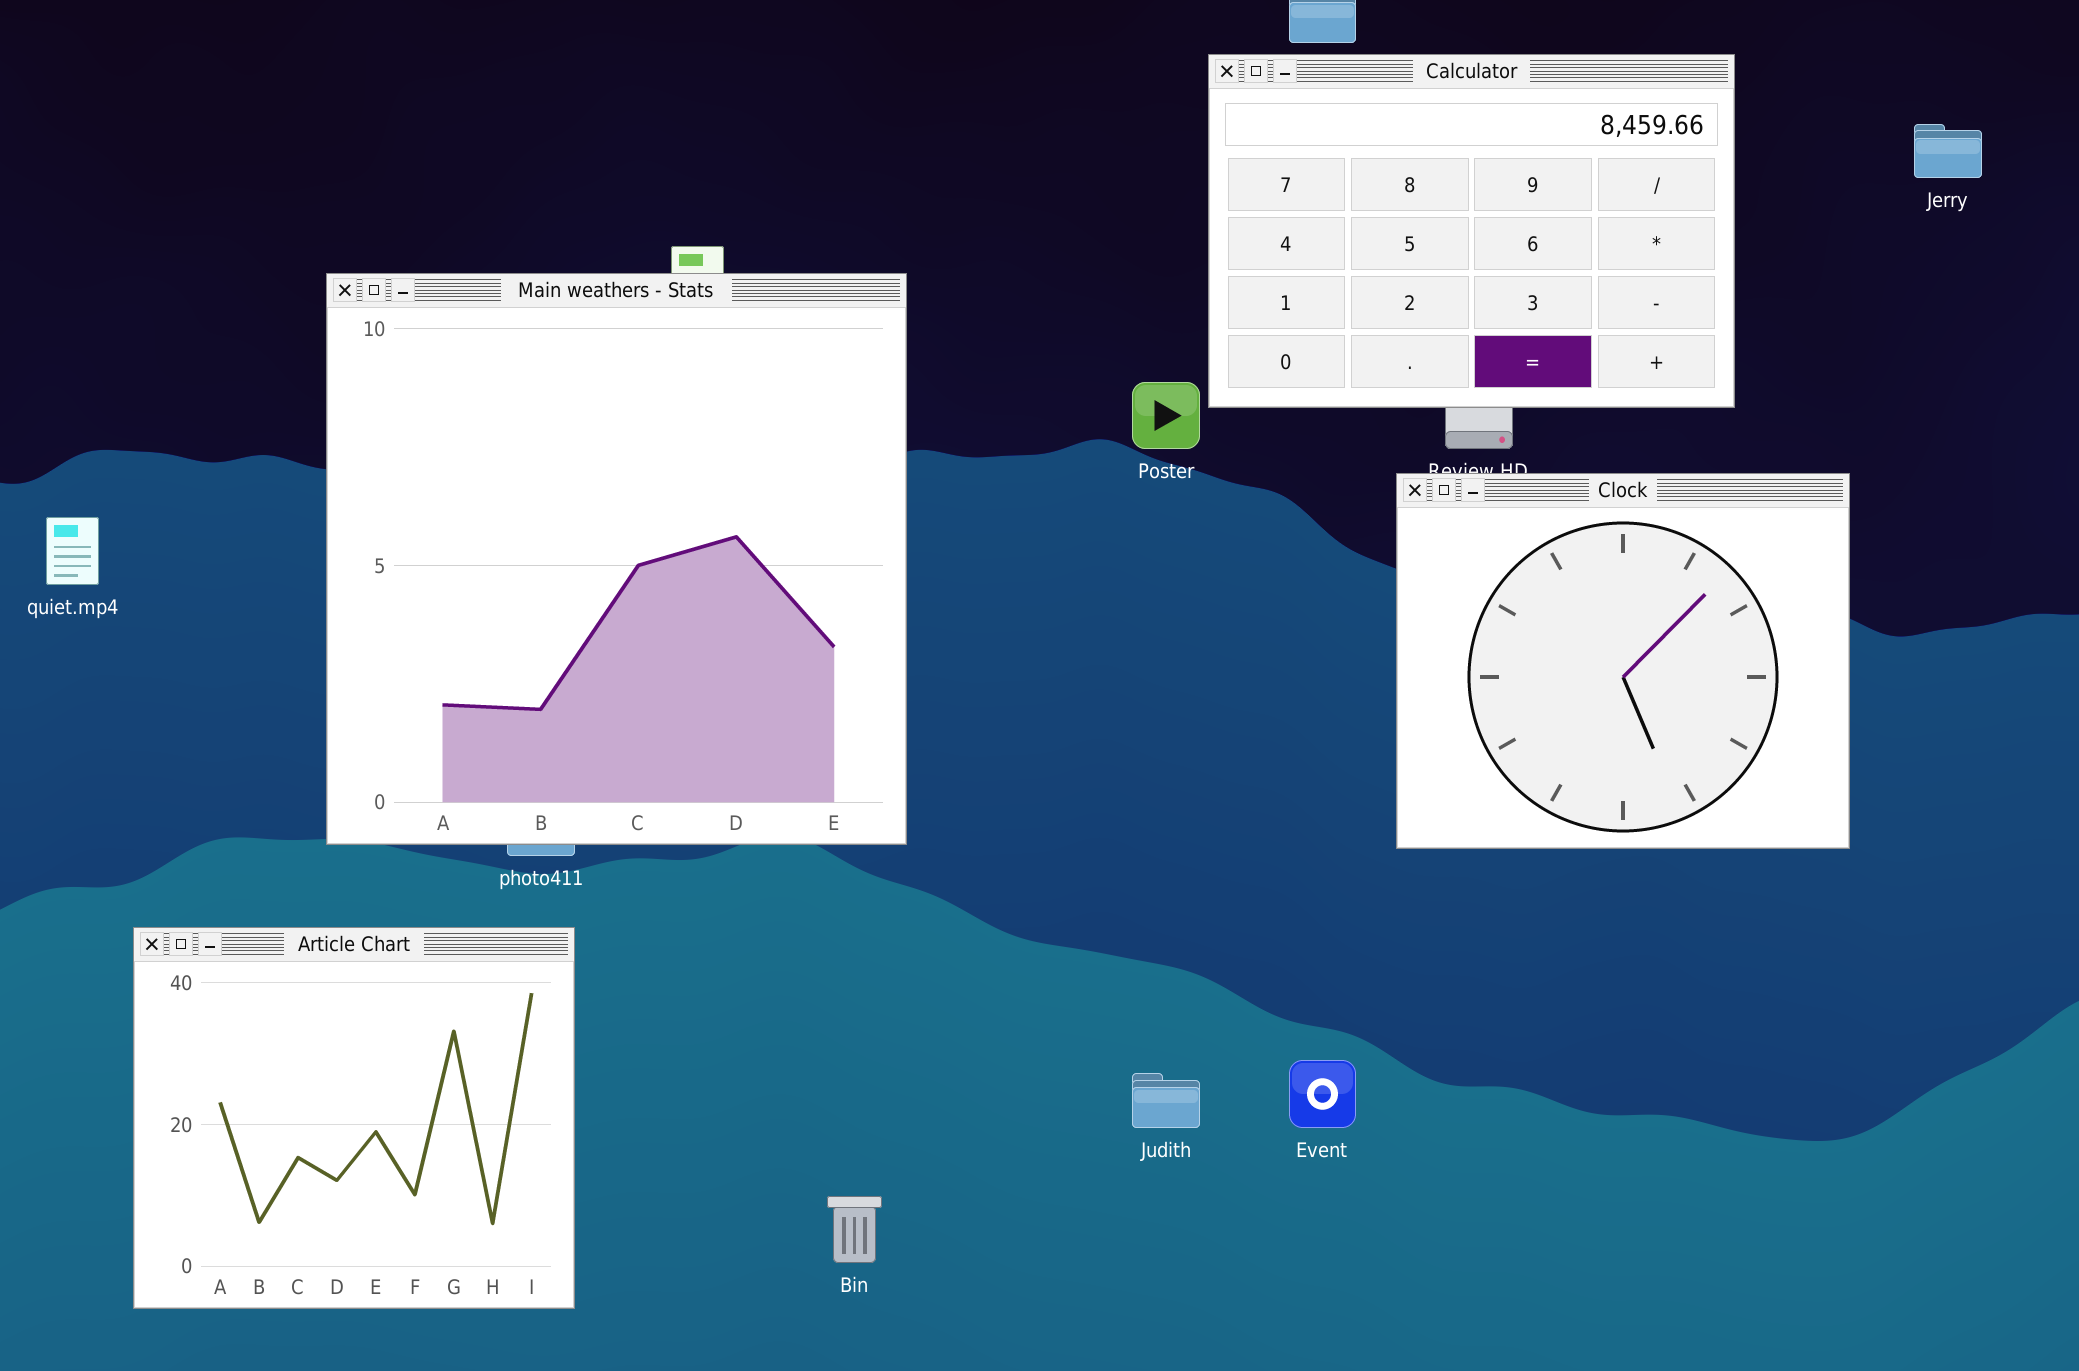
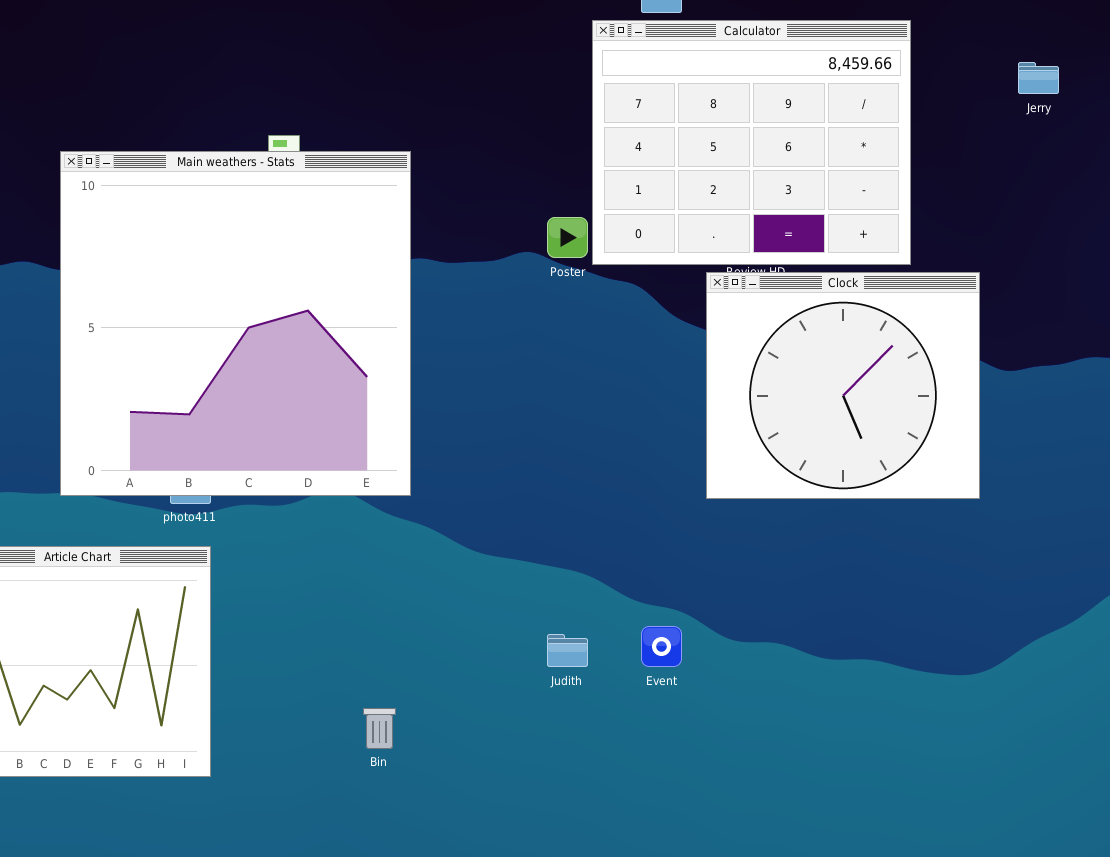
Calculator: [1208,54,1735,408] -> [592,20,911,265], resized

